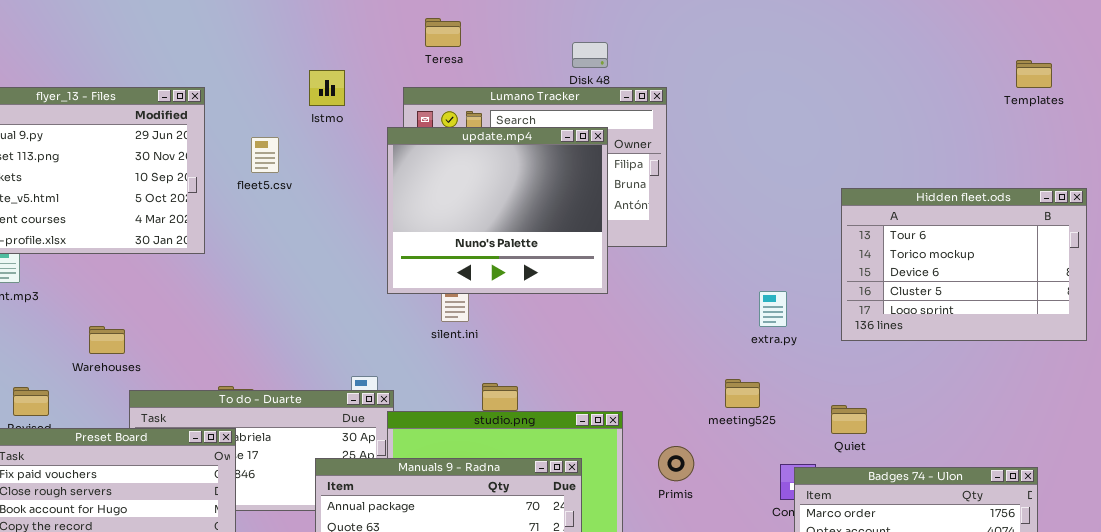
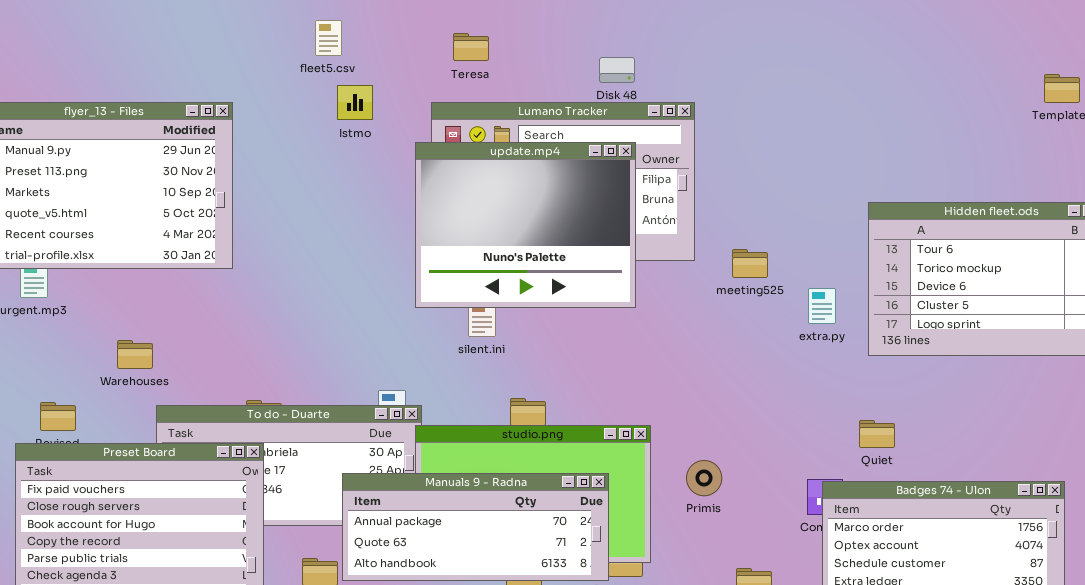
fleet5.csv: [251,137,279,173] -> [315,20,342,56], moved
extra.py: [759,291,787,327] -> [808,288,836,324], moved
meeting525: [725,379,760,408] -> [732,249,768,278], moved

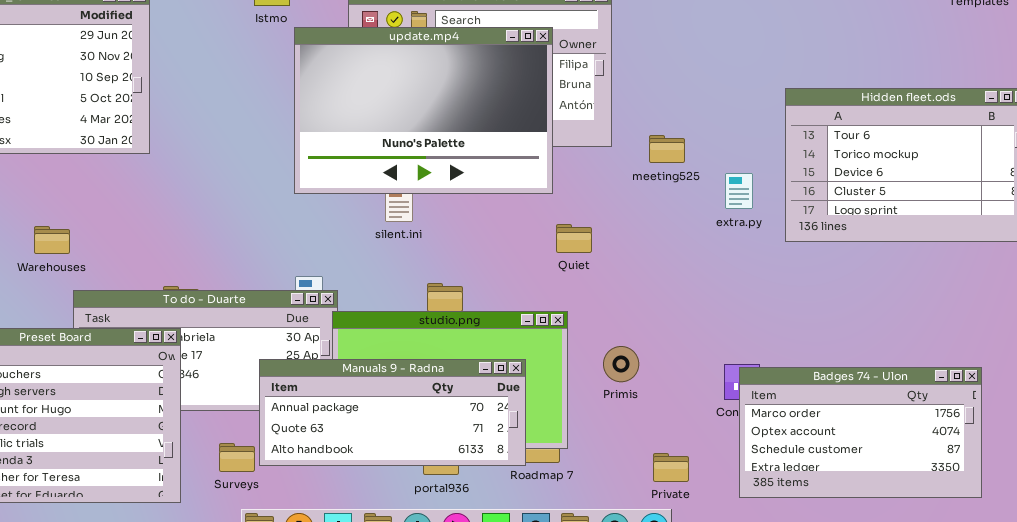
update.mp4: [415,142,636,308] -> [294,27,553,194], resized
Quiet: [859,420,895,448] -> [556,224,592,253], moved

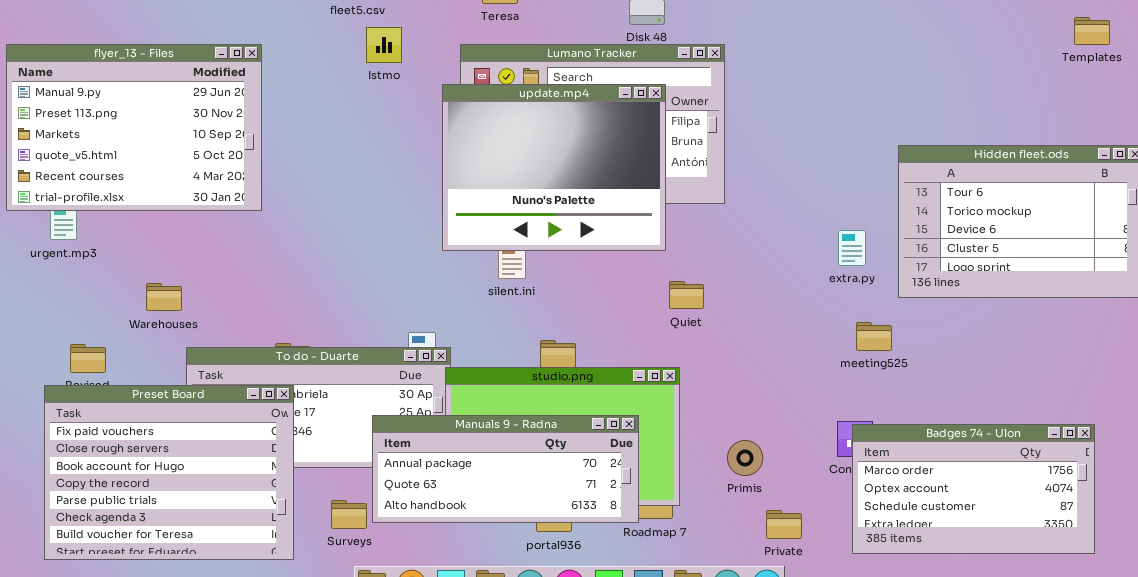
update.mp4: [294,27,553,194] -> [442,84,666,251], resized
meeting525: [649,135,685,163] -> [856,322,892,351], moved
Primis: [603,346,639,382] -> [727,440,763,476], moved

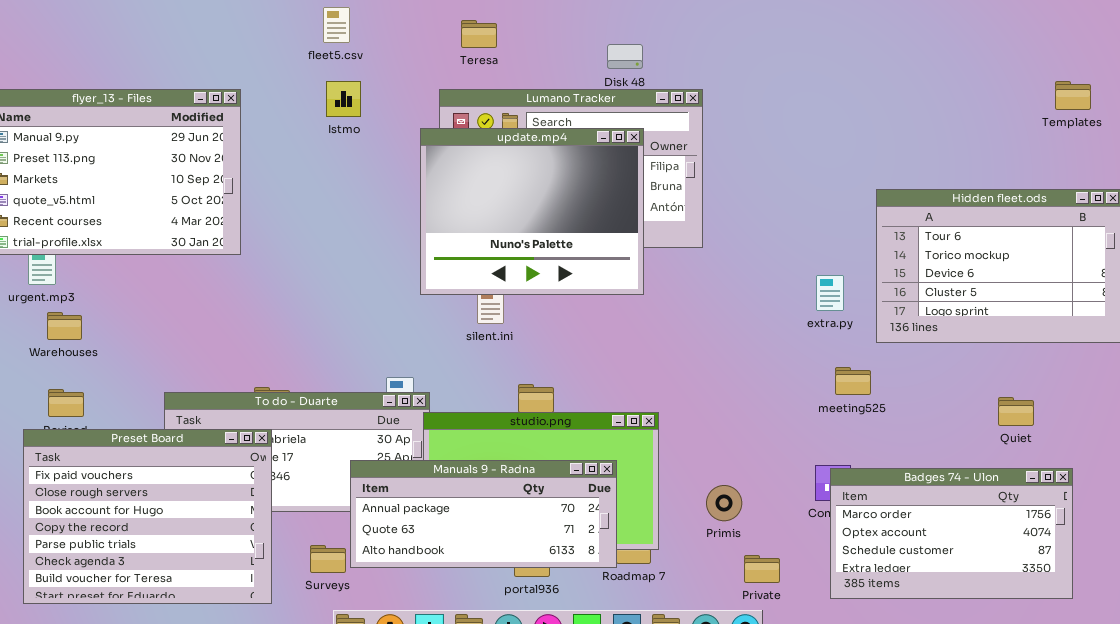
Templates: [1074,17,1110,45] -> [1055,81,1091,110], moved
Istmo: [366,27,402,63] -> [326,81,361,117], moved
Quiet: [669,281,704,309] -> [998,397,1034,426], moved
Warehouses: [146,283,182,311] -> [47,312,82,340], moved

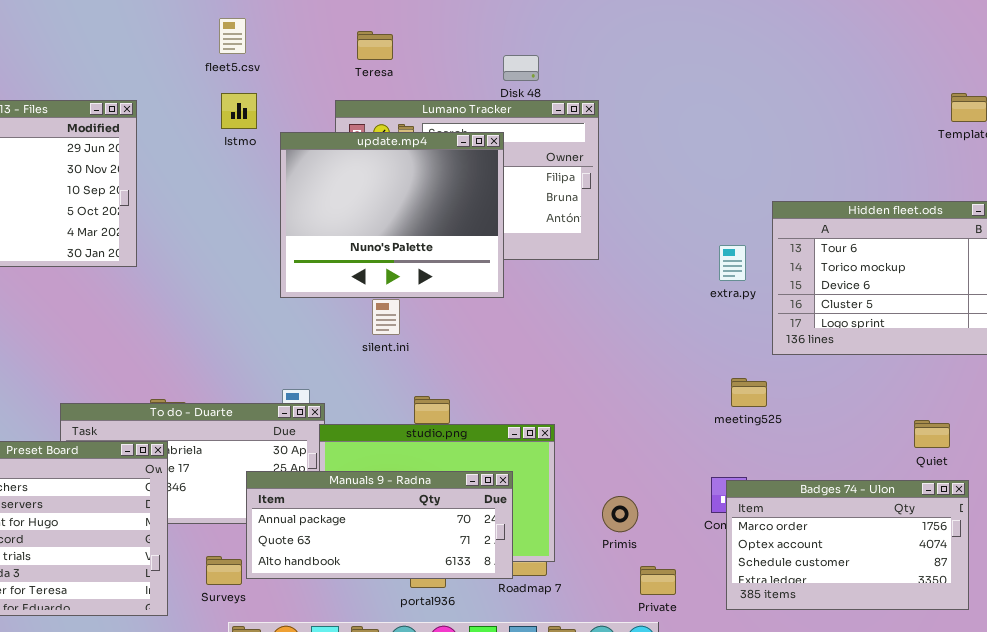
update.mp4: [420,128,644,295] -> [280,132,504,298], moved
extra.py: [816,275,844,311] -> [719,245,746,281], moved
Quiet: [998,397,1034,426] -> [914,420,950,448], moved

